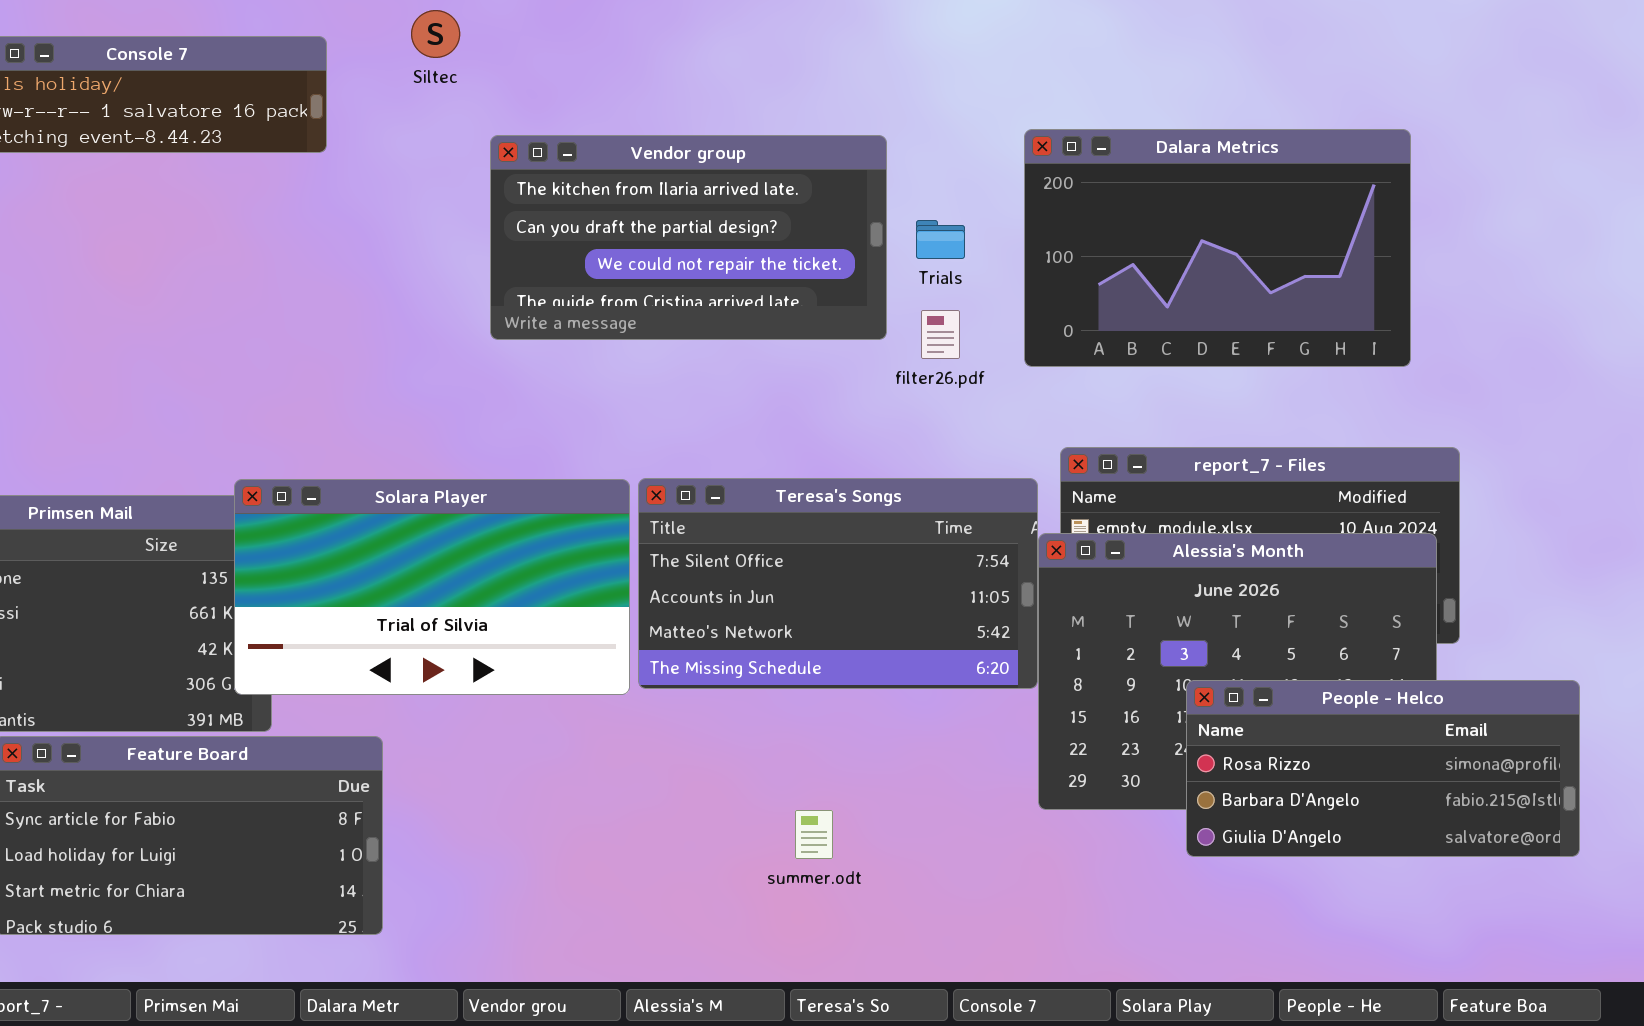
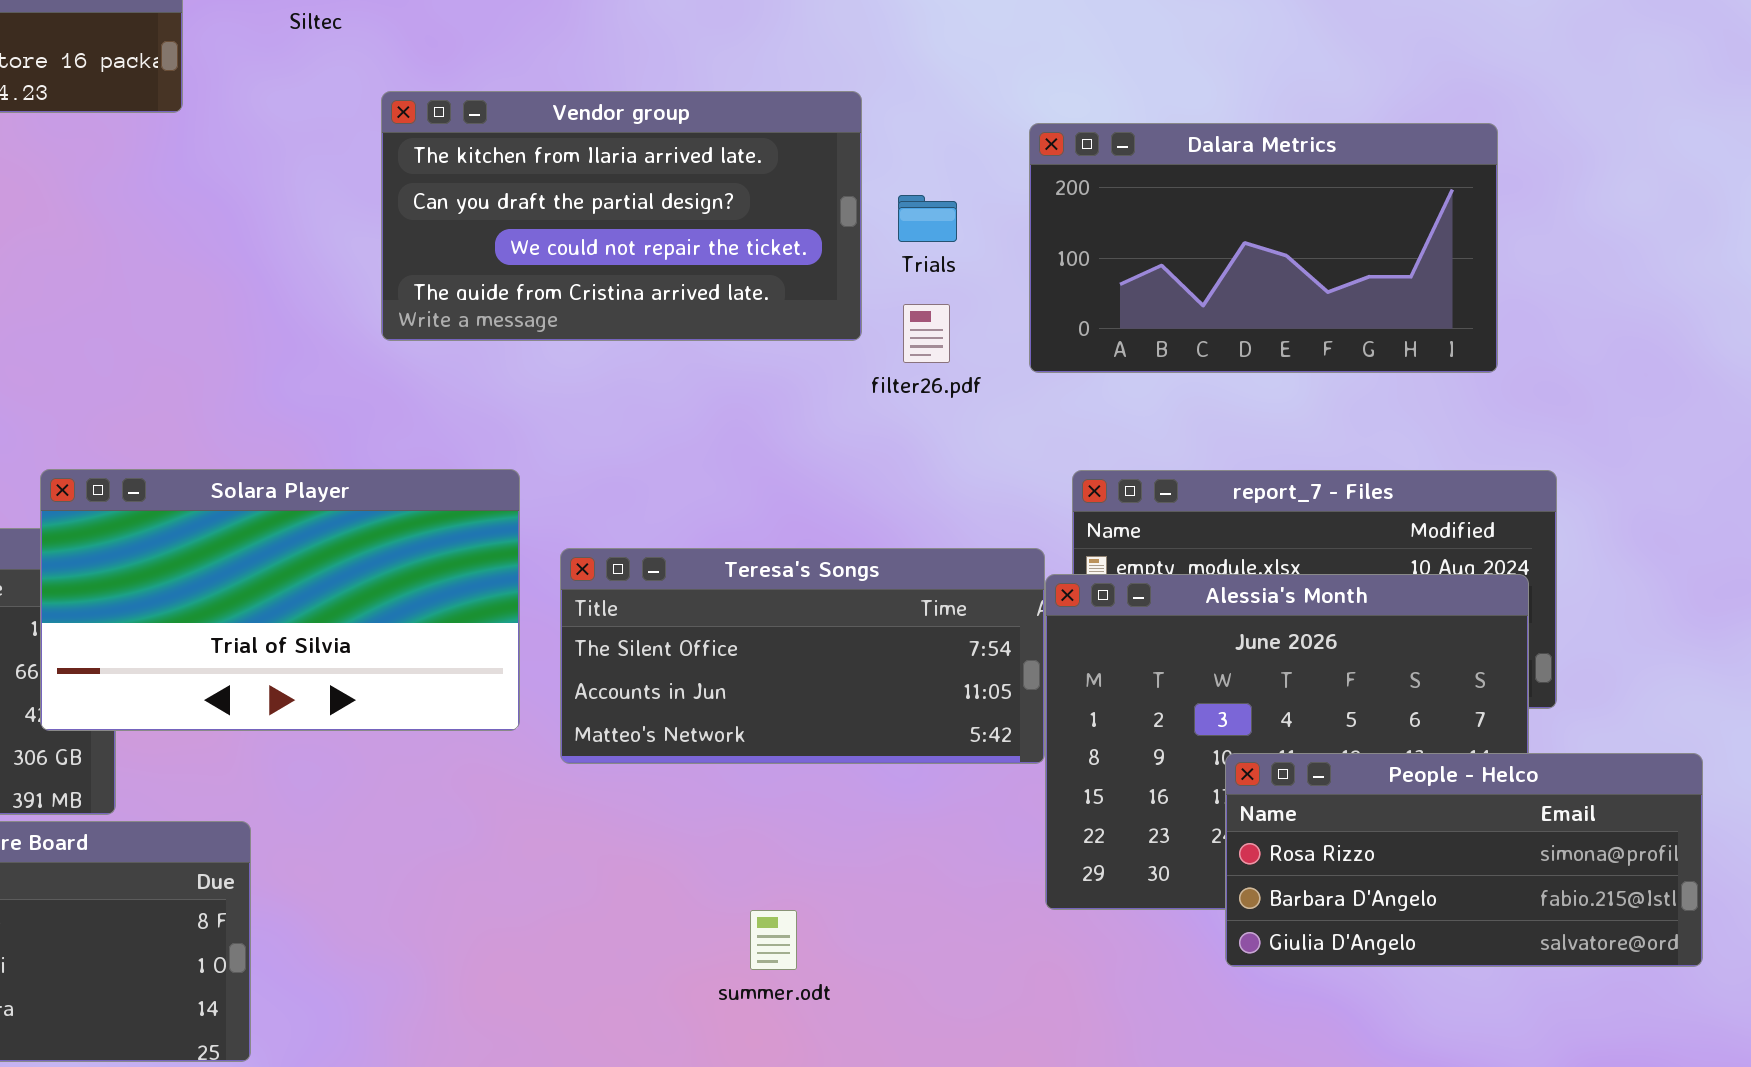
Dalara Metrics: [1024,129,1411,367] -> [1029,123,1498,373], resized
Teresa's Songs: [638,478,1038,689] -> [560,548,1045,764], resized
Solara Player: [234,479,630,695] -> [40,469,520,731], moved

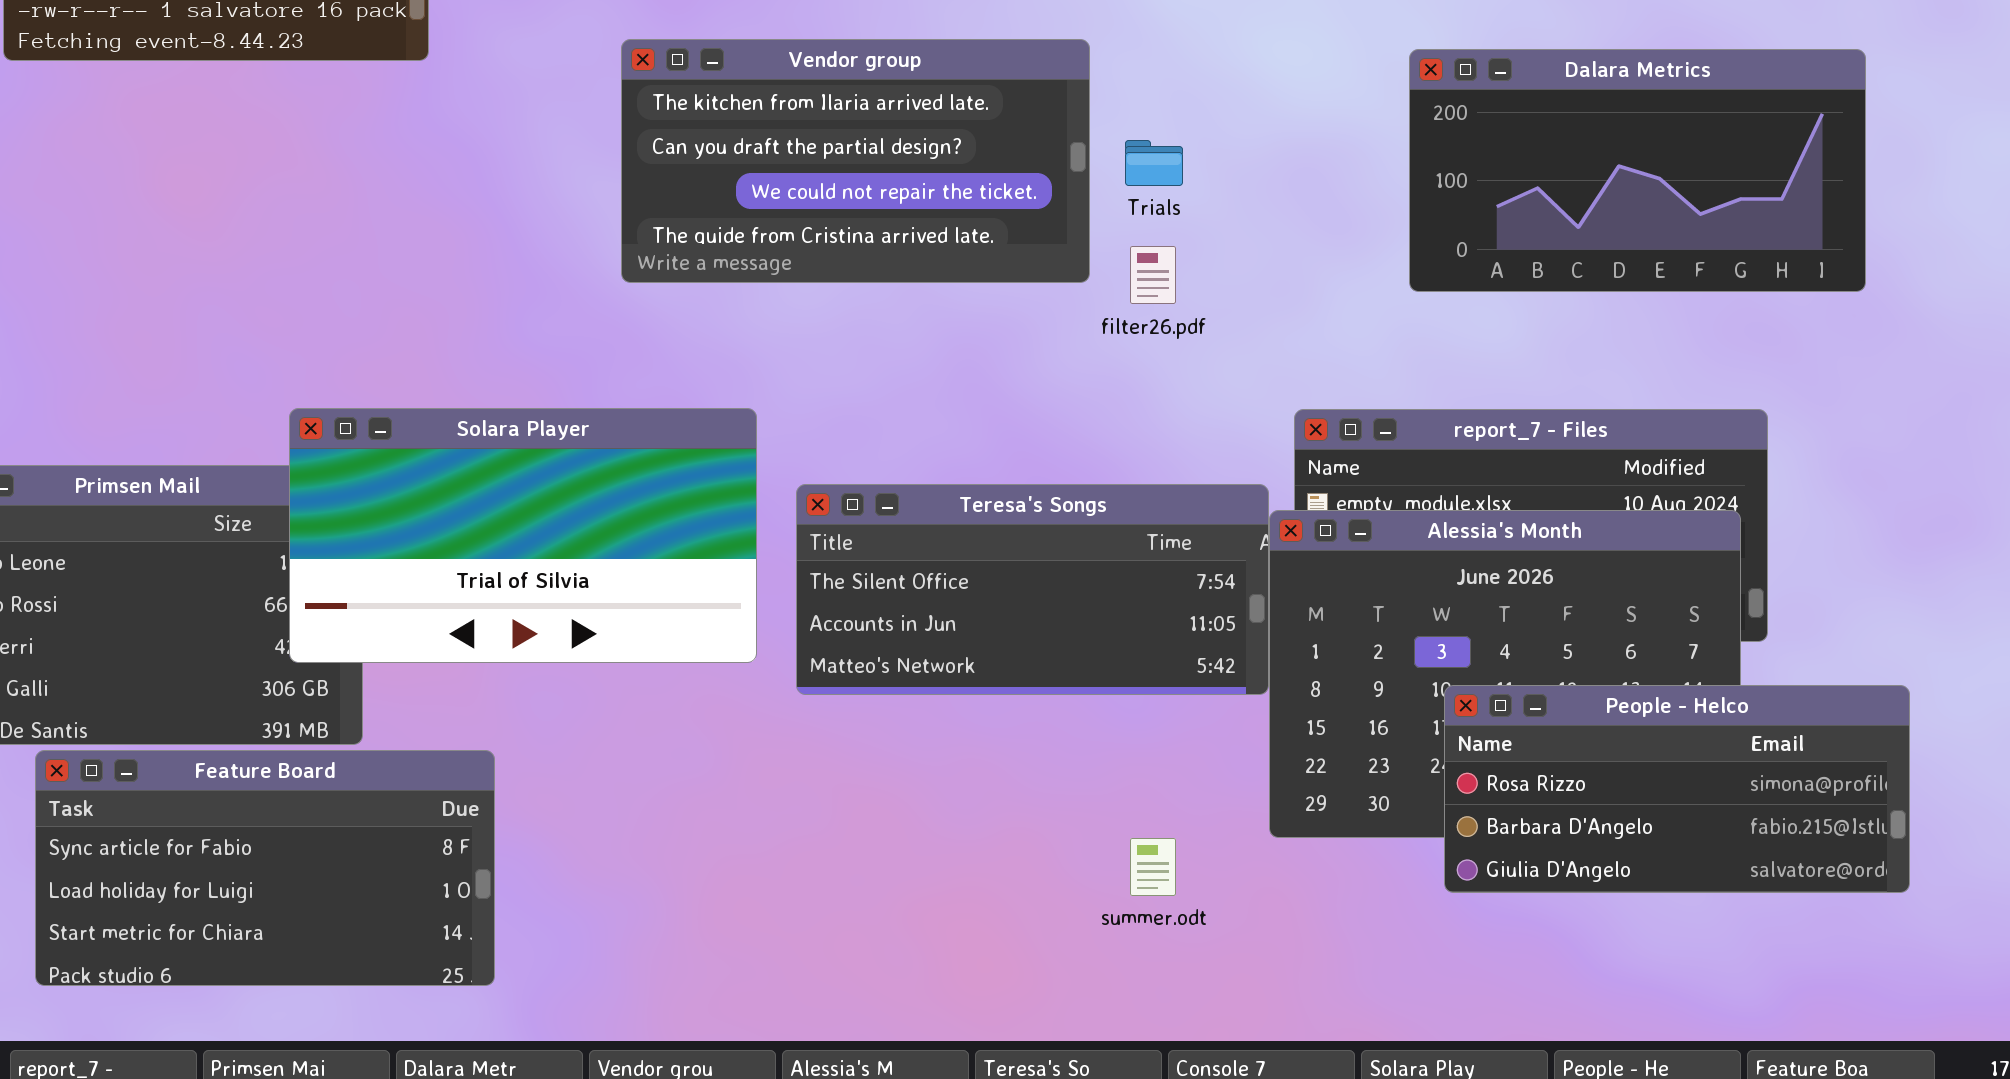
Dalara Metrics: [1029,123,1498,373] -> [1409,49,1866,292], moved
summer.odt: [750,910,797,970] -> [1130,838,1176,896], moved

